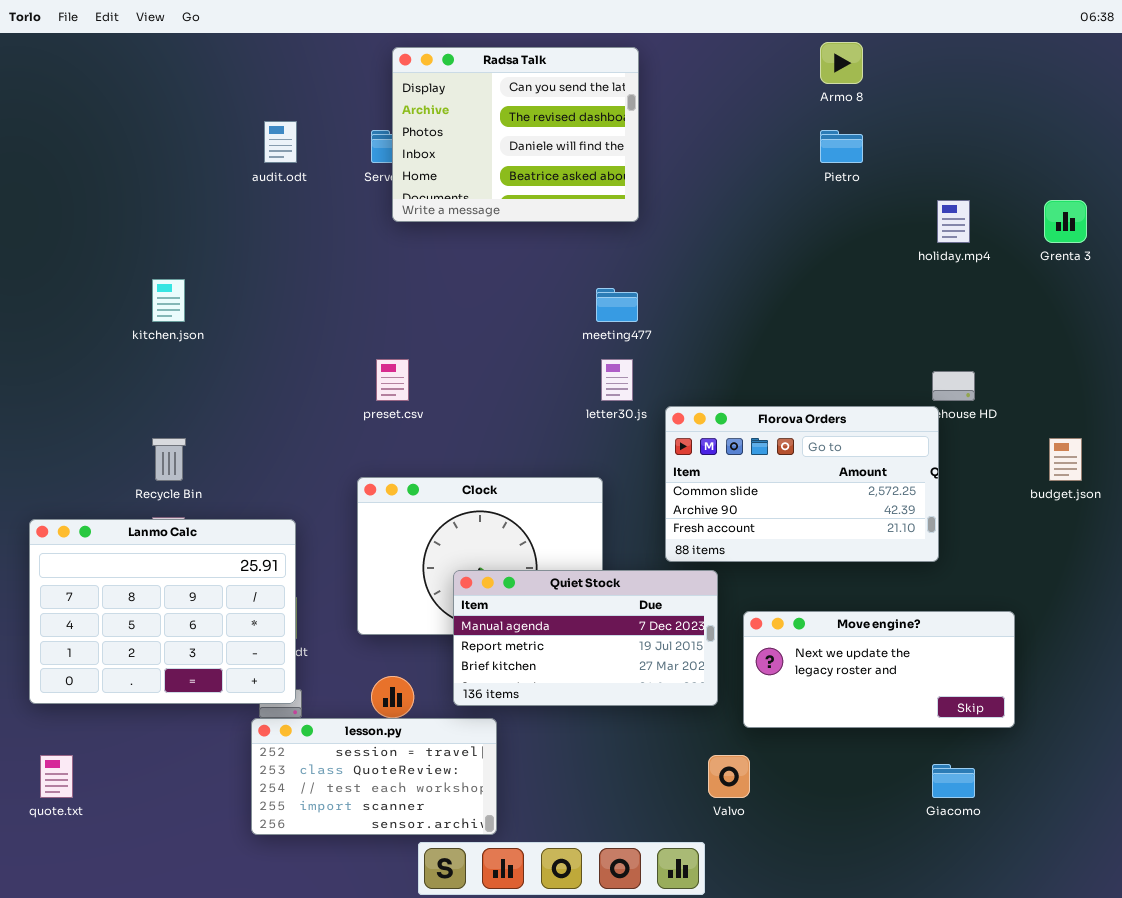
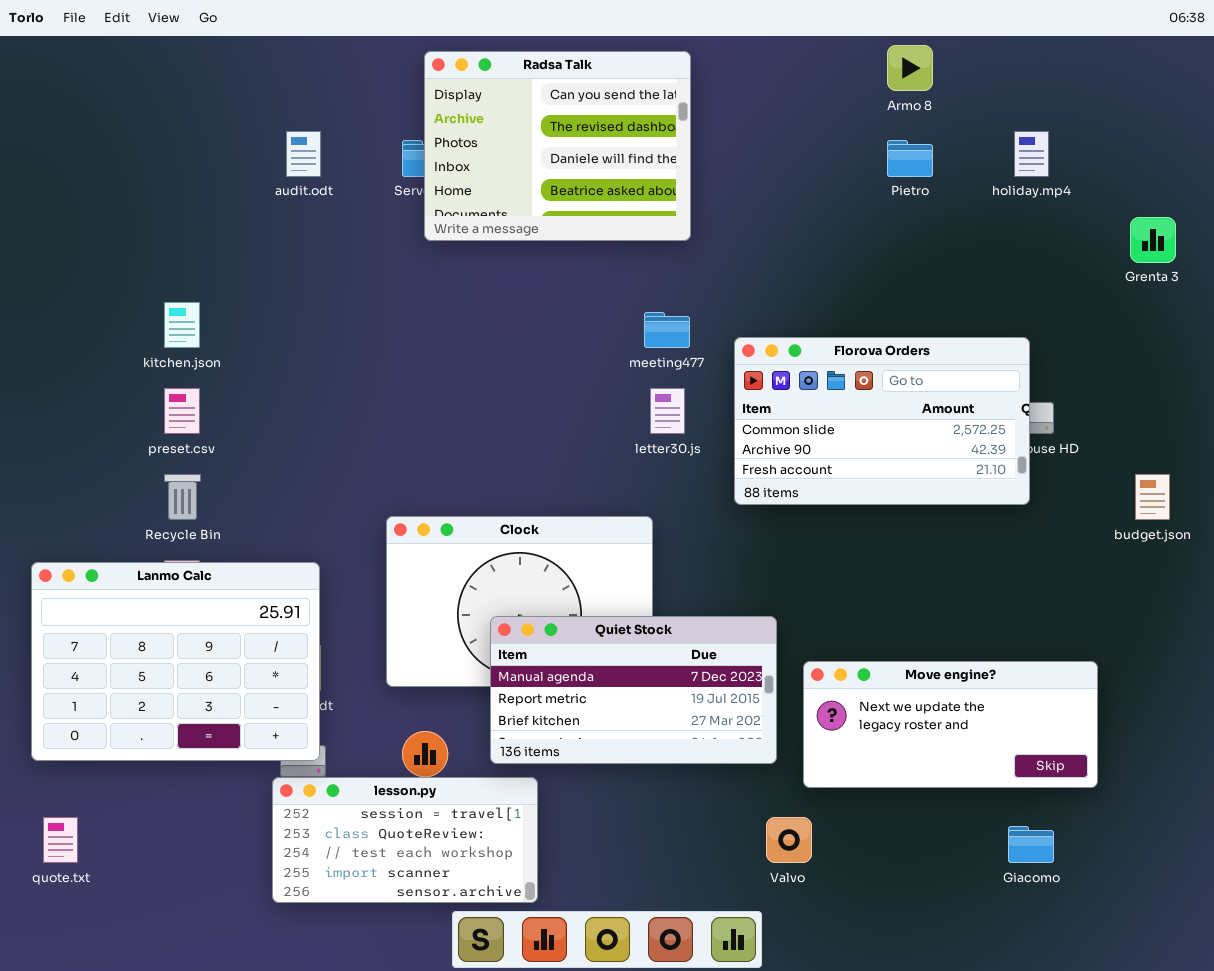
holiday.mp4: [937,200,970,243] -> [1014,131,1049,177], moved
preset.csv: [376,359,409,401] -> [164,388,200,434], moved
Florova Orders: [665,406,939,562] -> [734,337,1030,505], moved

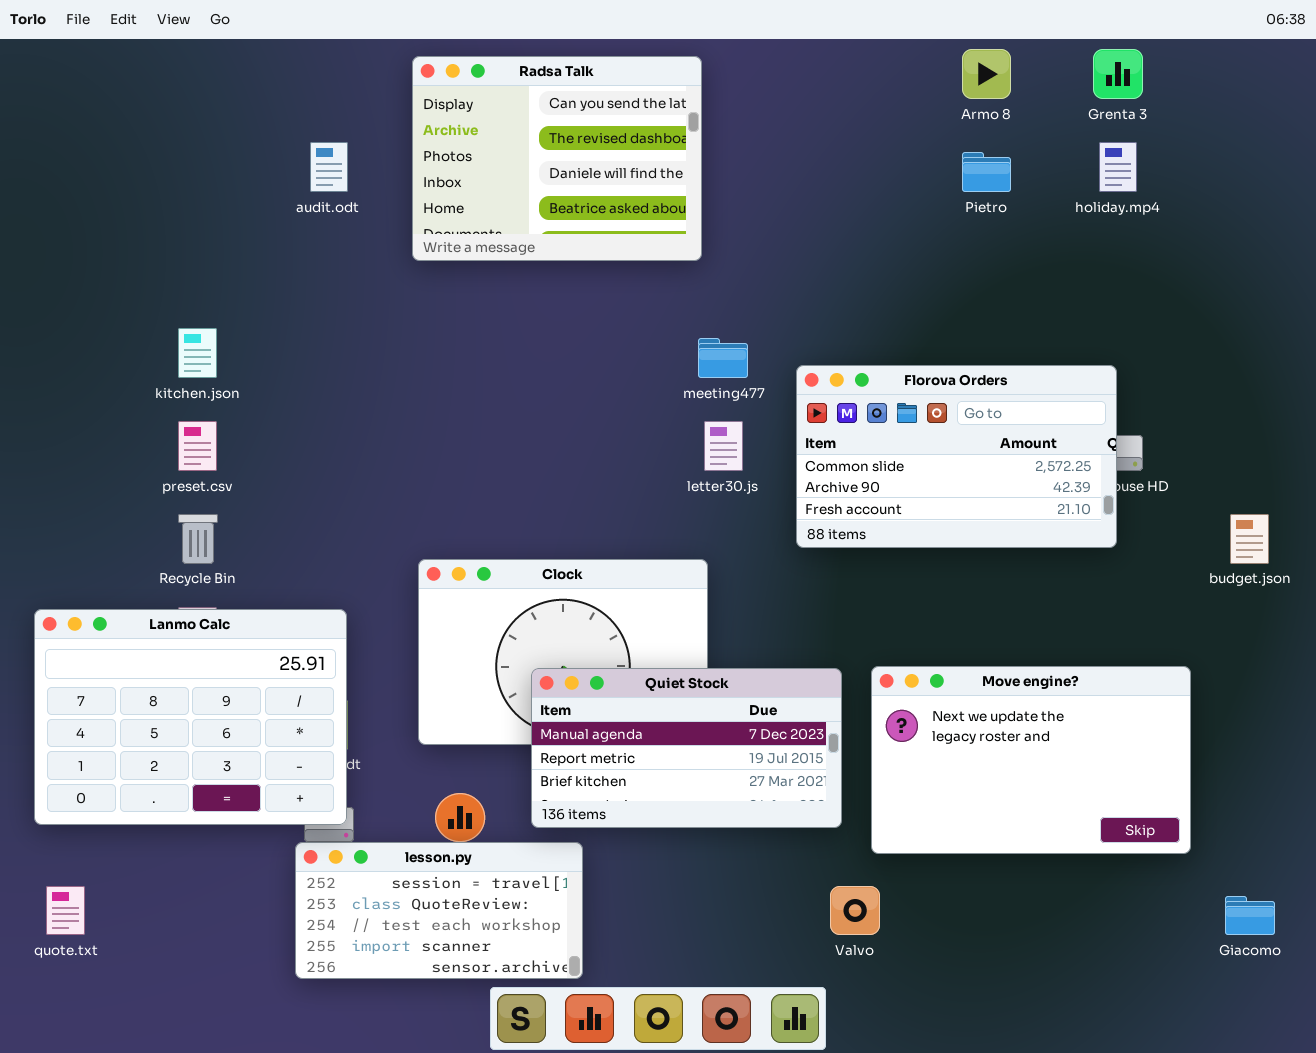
Radsa Talk: [424,51,691,241] -> [412,56,702,261], moved
Grenta 3: [1130,217,1176,263] -> [1093,49,1143,99], moved
Move engine?: [803,661,1098,788] -> [871,666,1191,854], resized
Giacomo: [1008,826,1054,863] -> [1225,896,1275,935], moved

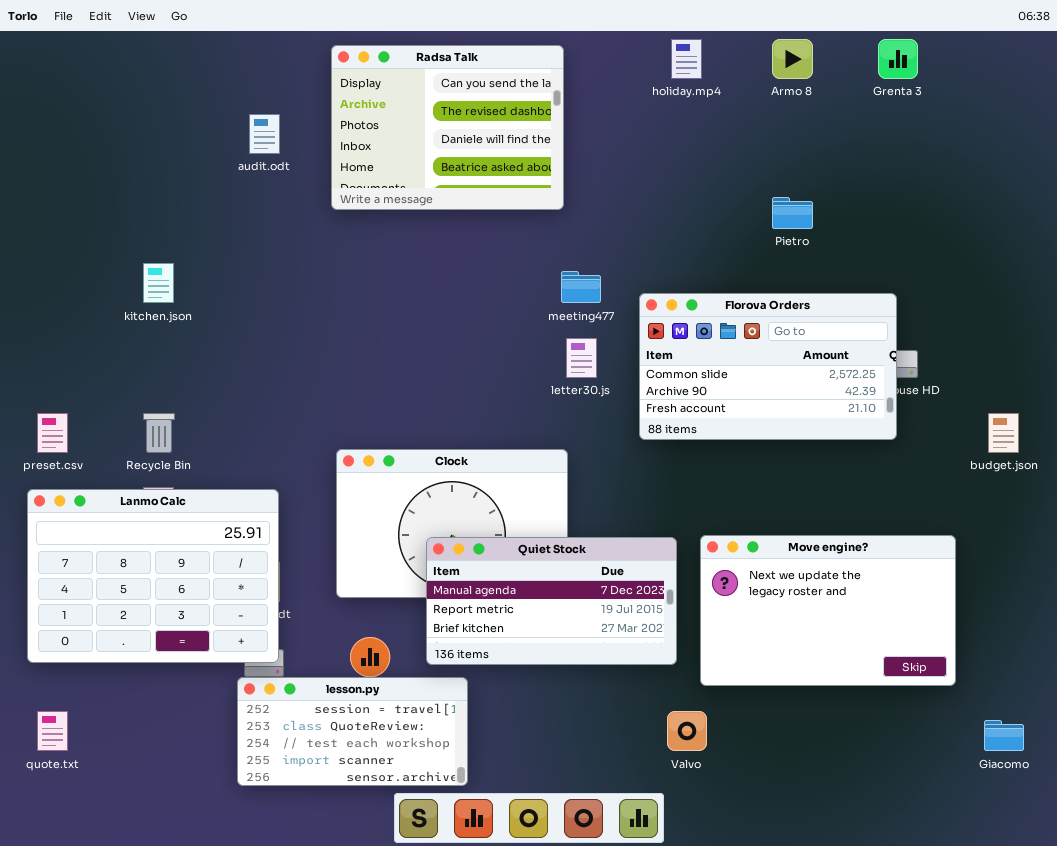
holiday.mp4: [1099,142,1137,192] -> [671,39,702,79], moved
Pietro: [962,152,1011,192] -> [772,197,813,229], moved
preset.csv: [178,421,217,471] -> [37,413,68,453], moved

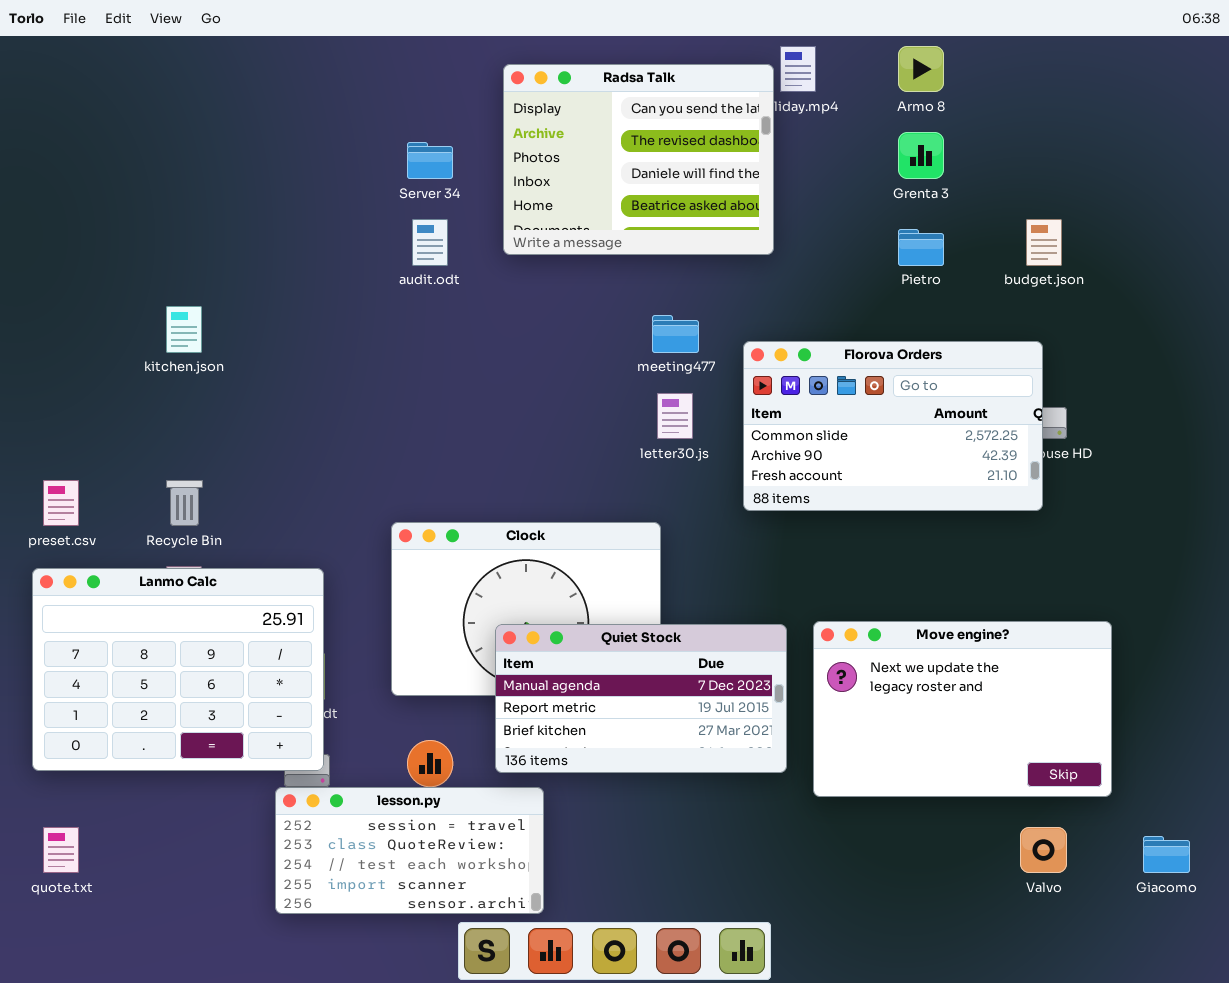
Grenta 3: [878,39,918,79] -> [898,132,944,179], moved
Radsa Talk: [331,45,564,210] -> [503,64,774,255], moved
audit.odt: [249,114,280,154] -> [412,219,448,266], moved
budget.json: [988,413,1019,453] -> [1026,219,1062,266], moved
Valvo: [667,711,707,751] -> [1020,827,1067,873], moved

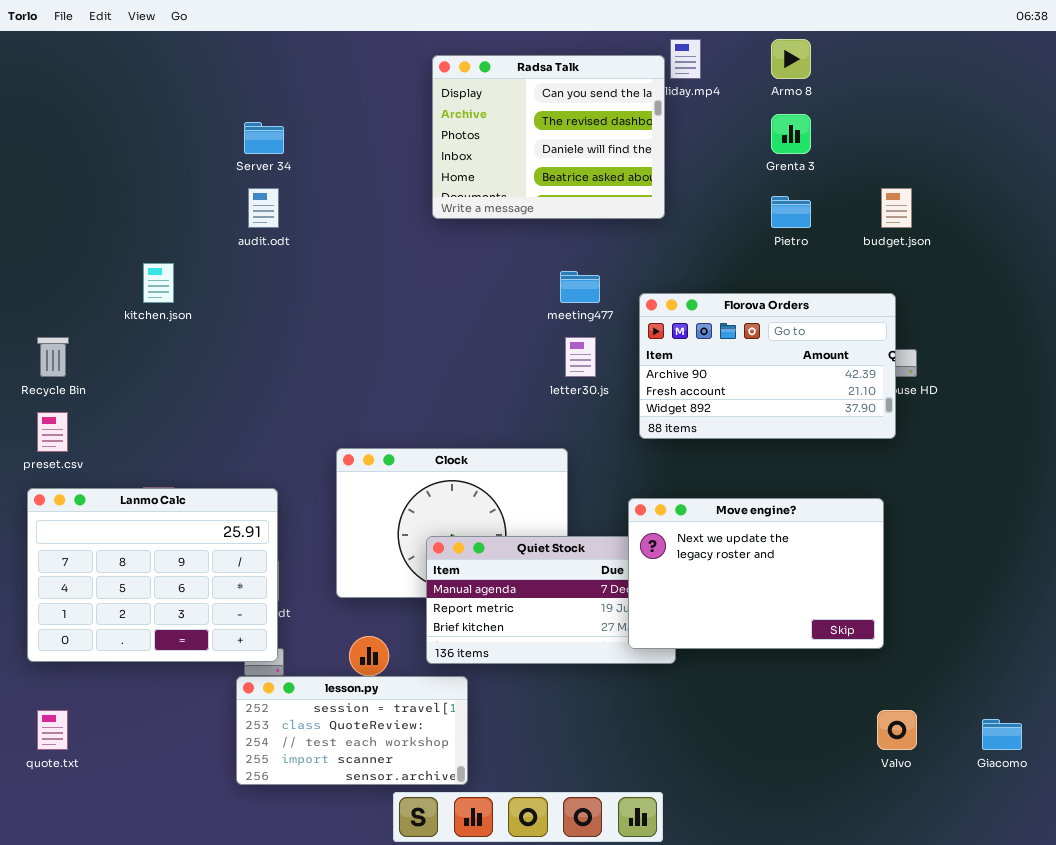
Server 34: [407,142,453,179] -> [244,122,284,154], moved
audit.odt: [412,219,448,266] -> [248,188,279,228], moved
Florova Orders: [743,341,1043,511] -> [639,293,896,439], scrolled down 1 row
Recycle Bin: [166,480,203,526] -> [37,337,69,377], moved
Move engine?: [813,621,1112,797] -> [628,498,884,649], moved

